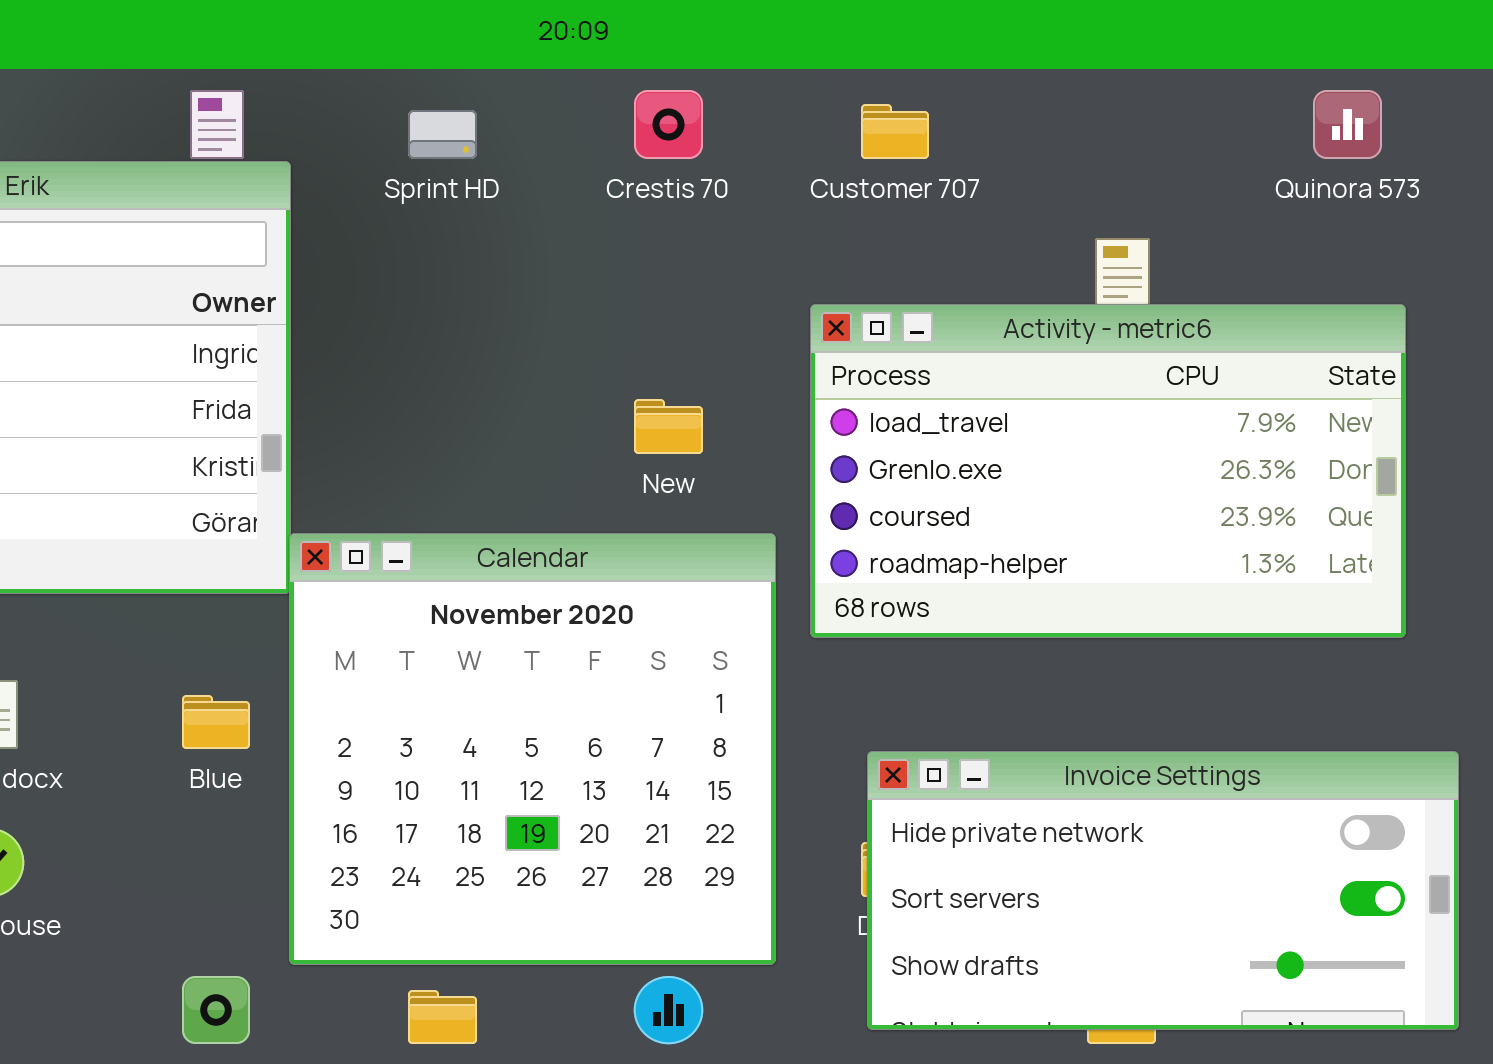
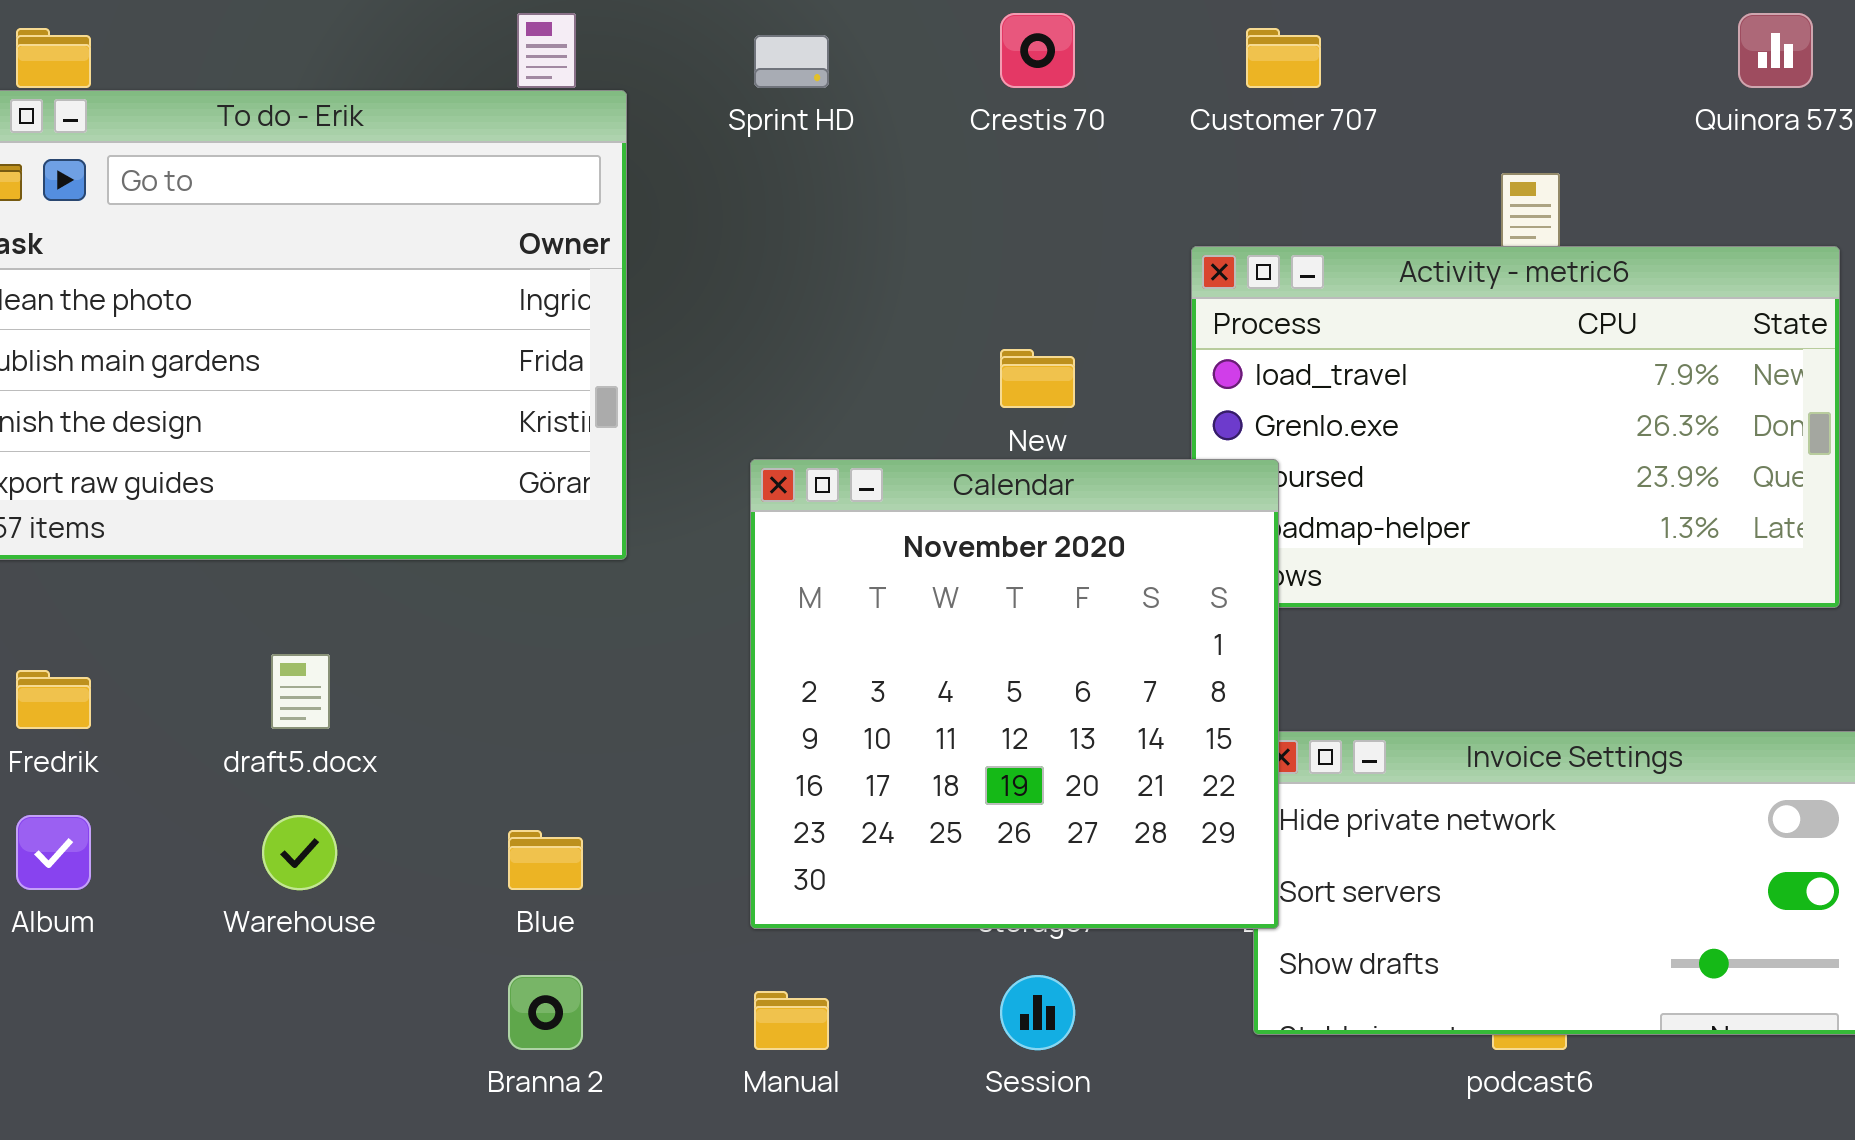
Calendar: [289,533,776,965] -> [750,459,1279,929], moved
Blue: [182,695,250,749] -> [508,830,583,890], moved

